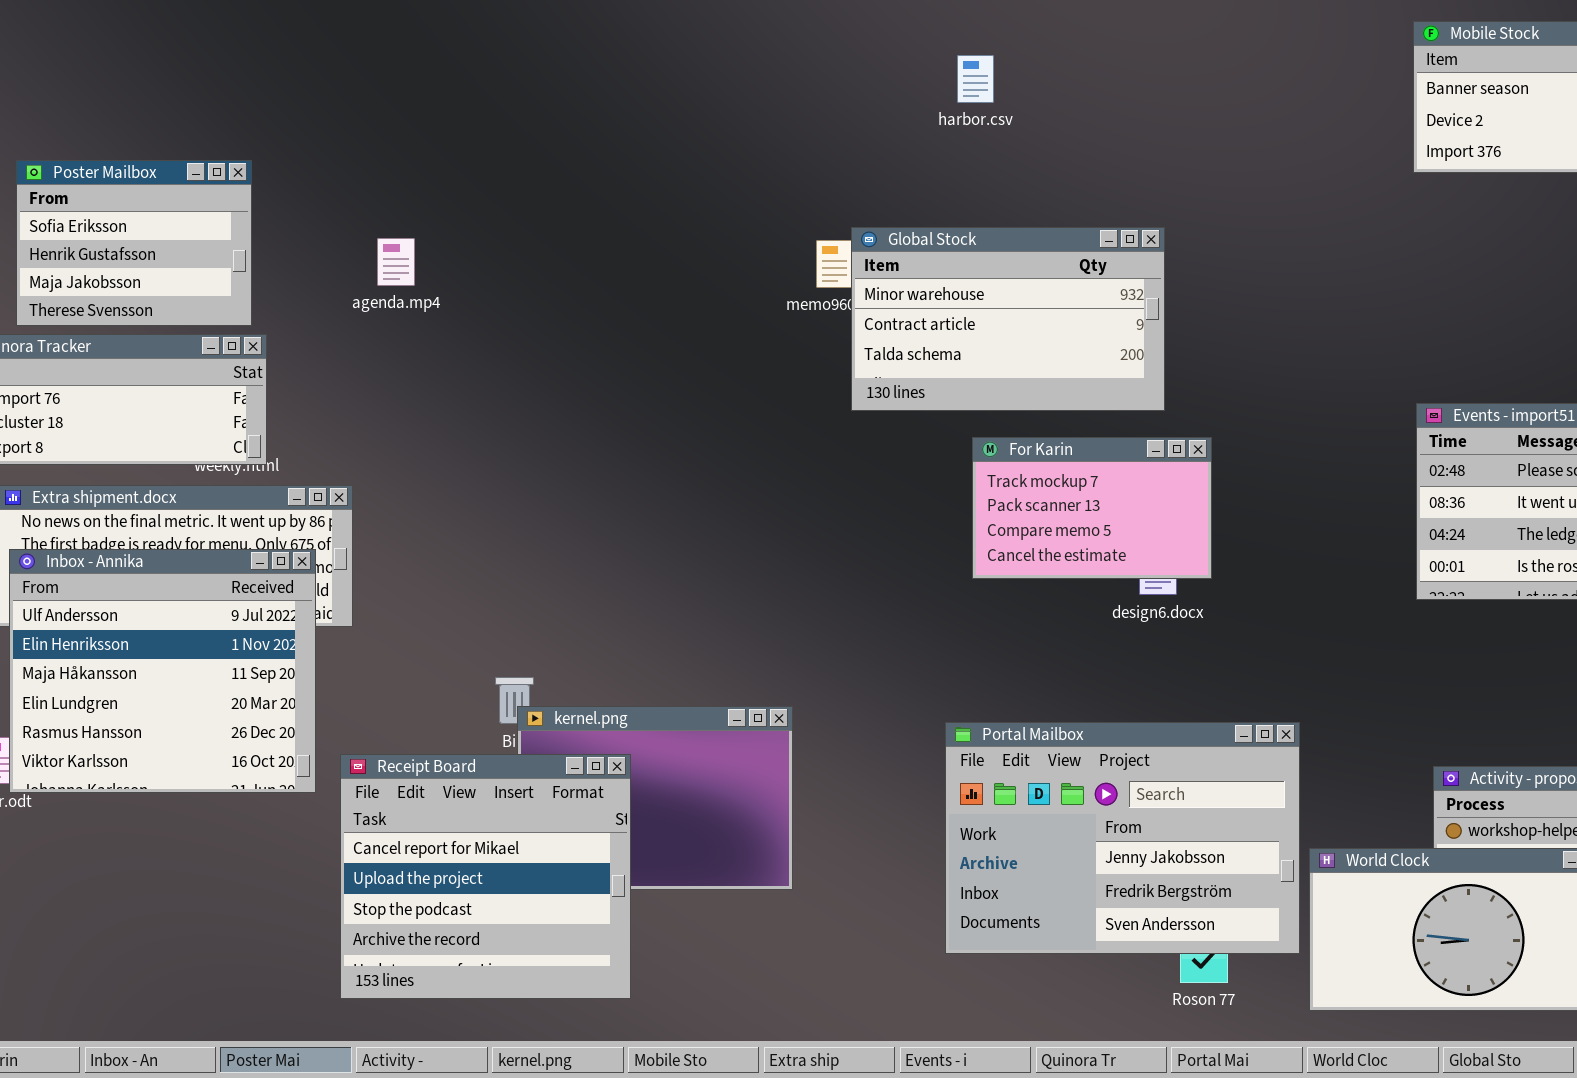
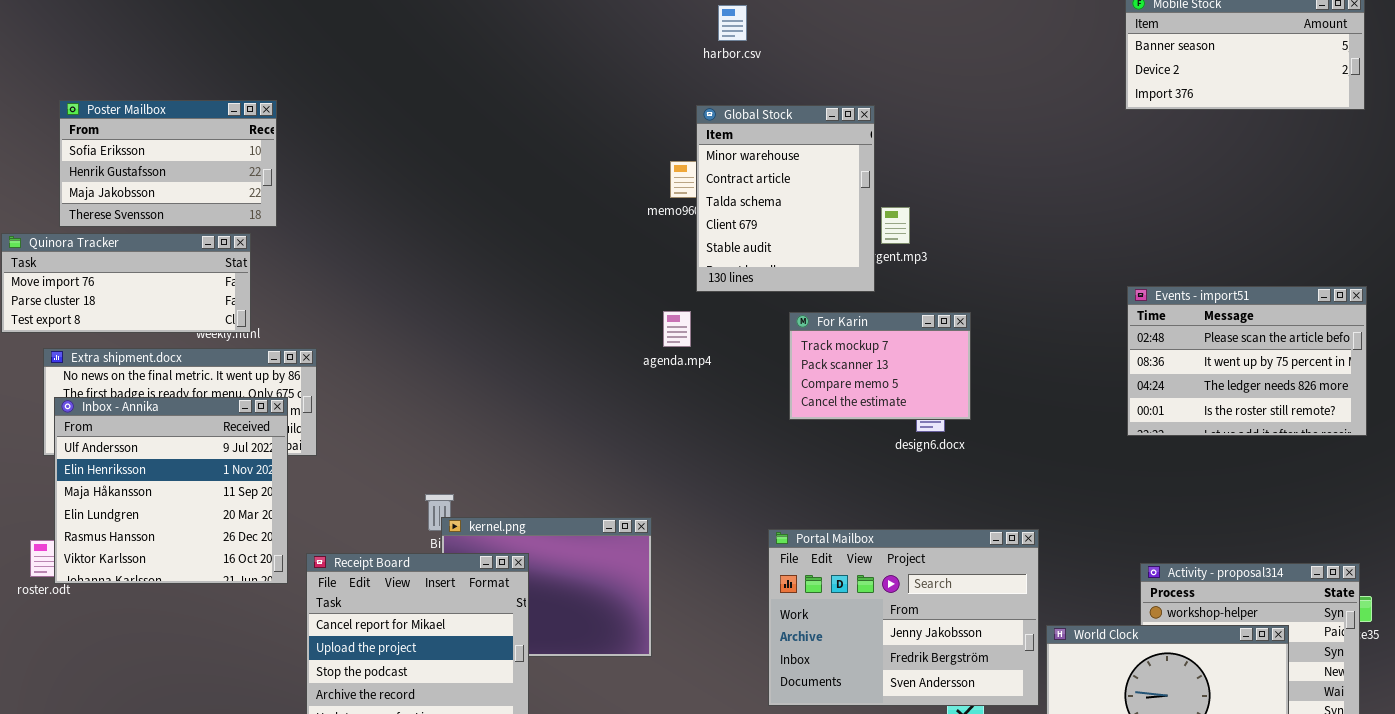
harbor.csv: [957,55,994,103] -> [718,5,747,41], moved
Poster Mailbox: [16,160,252,326] -> [59,100,277,227], resized
Global Stock: [851,227,1165,411] -> [696,105,875,292], resized
agenda.mp4: [377,238,415,286] -> [663,311,691,347], moved

